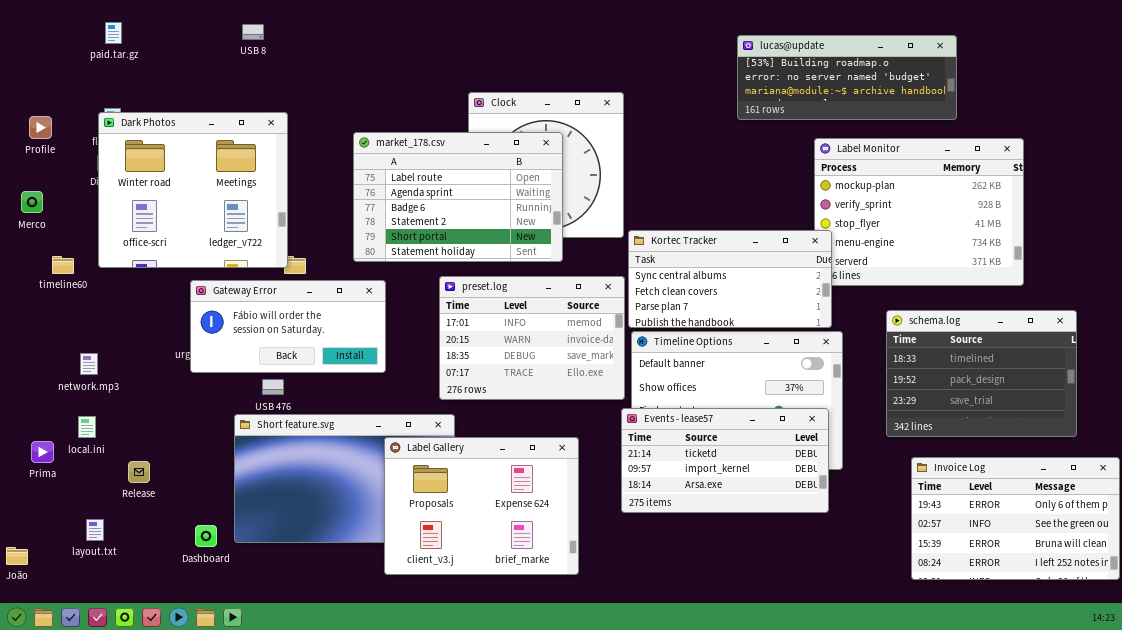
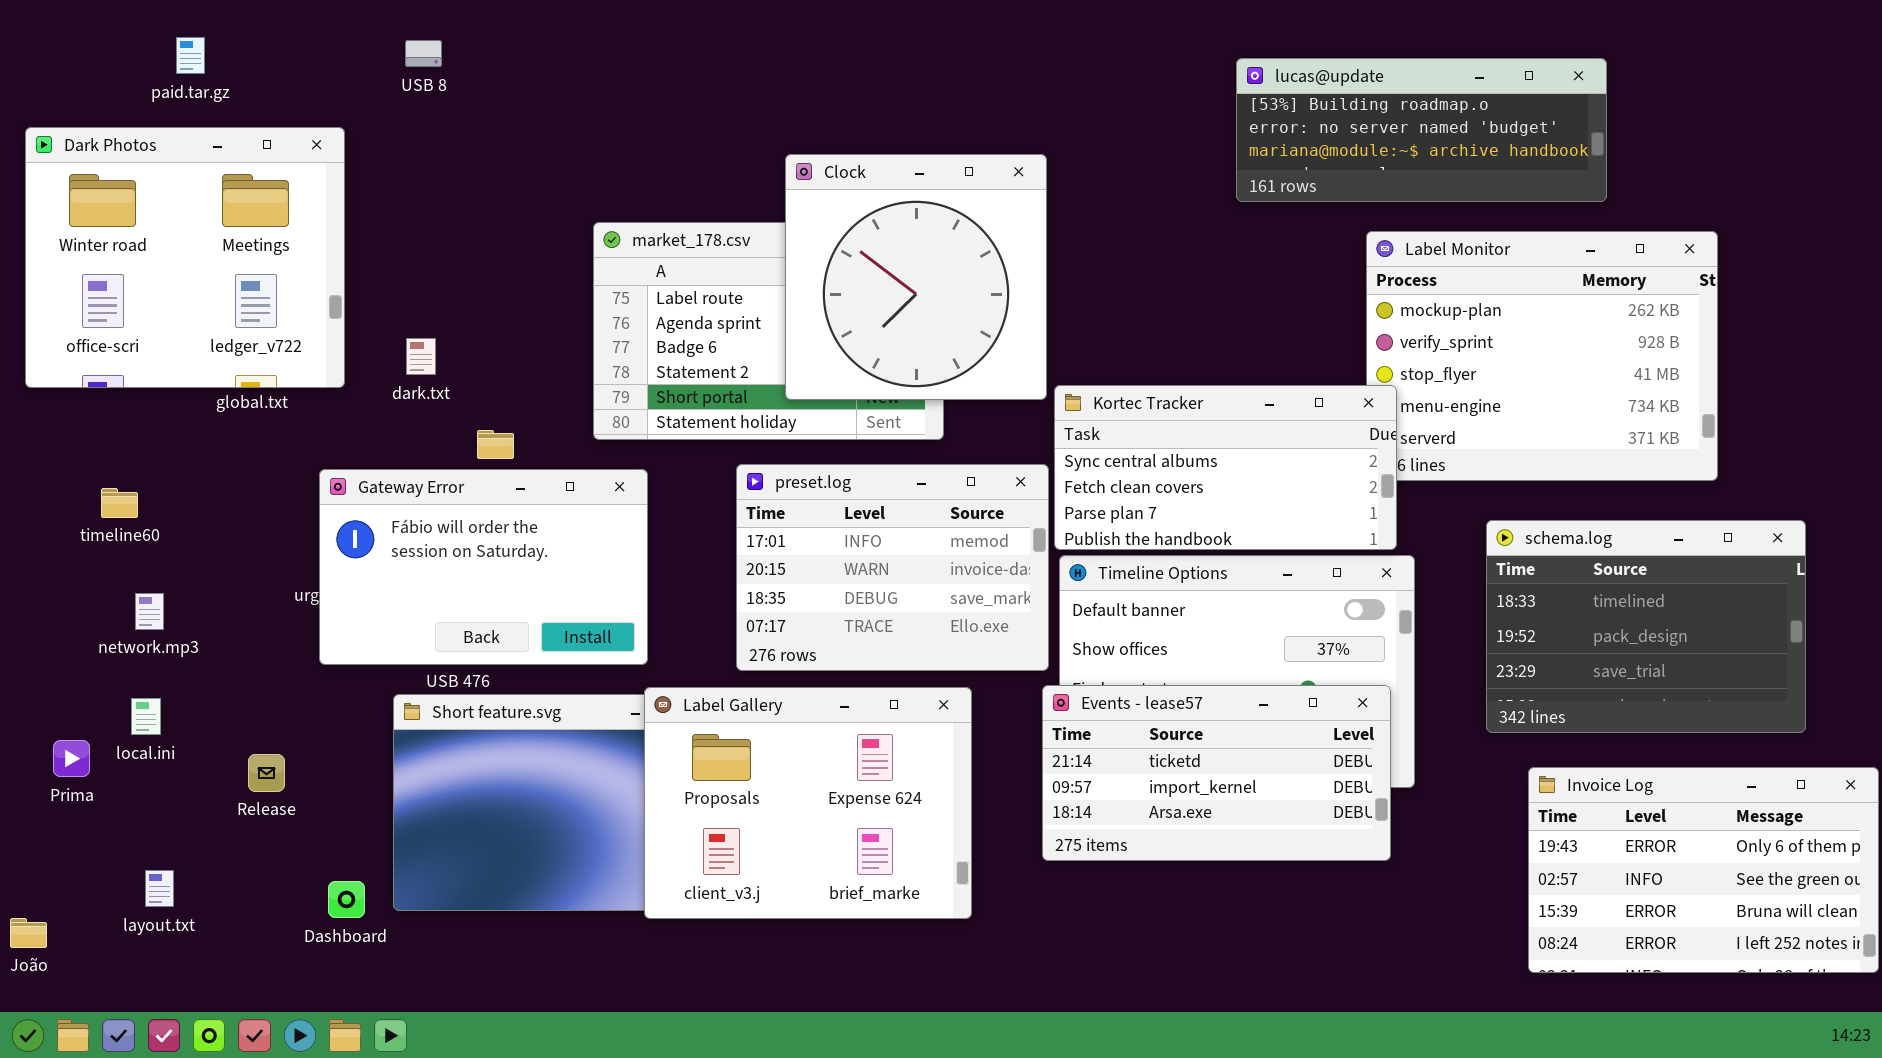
Clock: [468,92,624,238] -> [785,154,1047,400], raised
Dark Photos: [98,112,288,268] -> [25,127,345,388], moved
timeline60: [52,256,74,274] -> [101,488,138,518], moved
Gateway Error: [190,280,386,373] -> [319,469,648,665], resized
Label Gallery: [384,437,579,575] -> [644,687,972,919], moved
Release: [128,461,150,483] -> [248,754,285,792], moved

